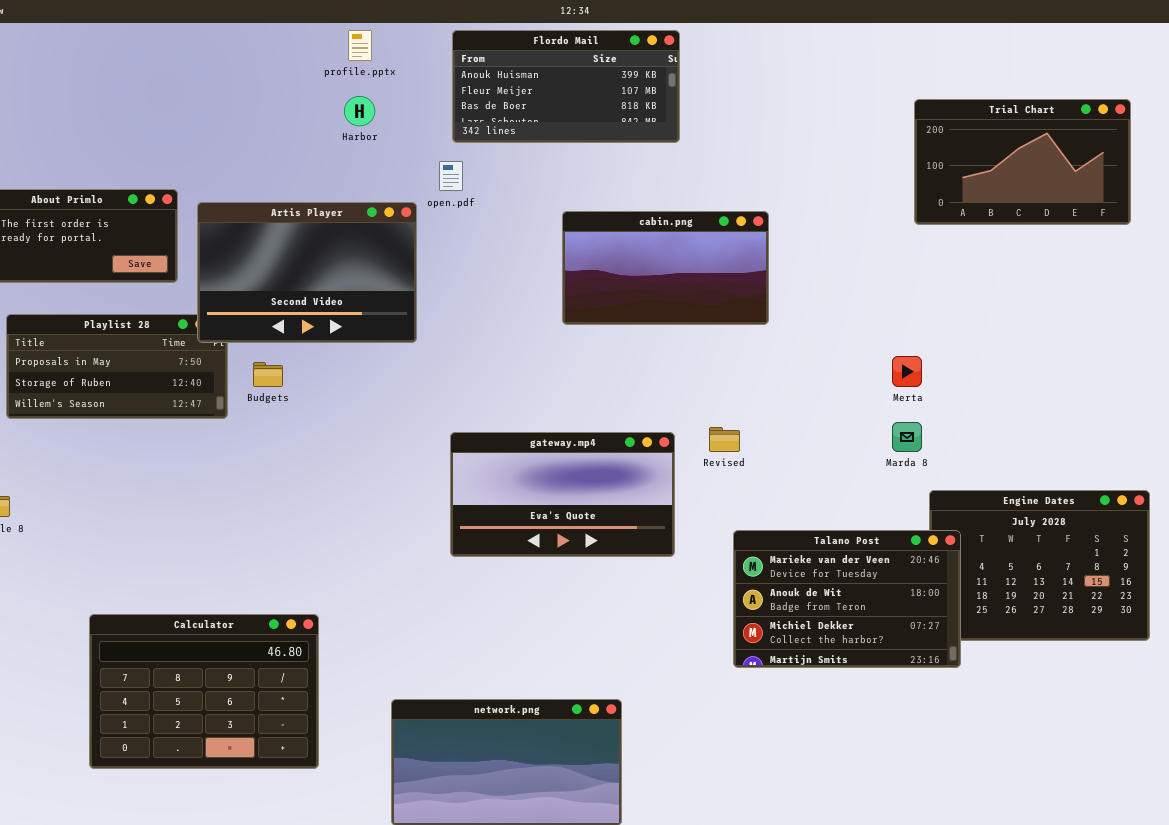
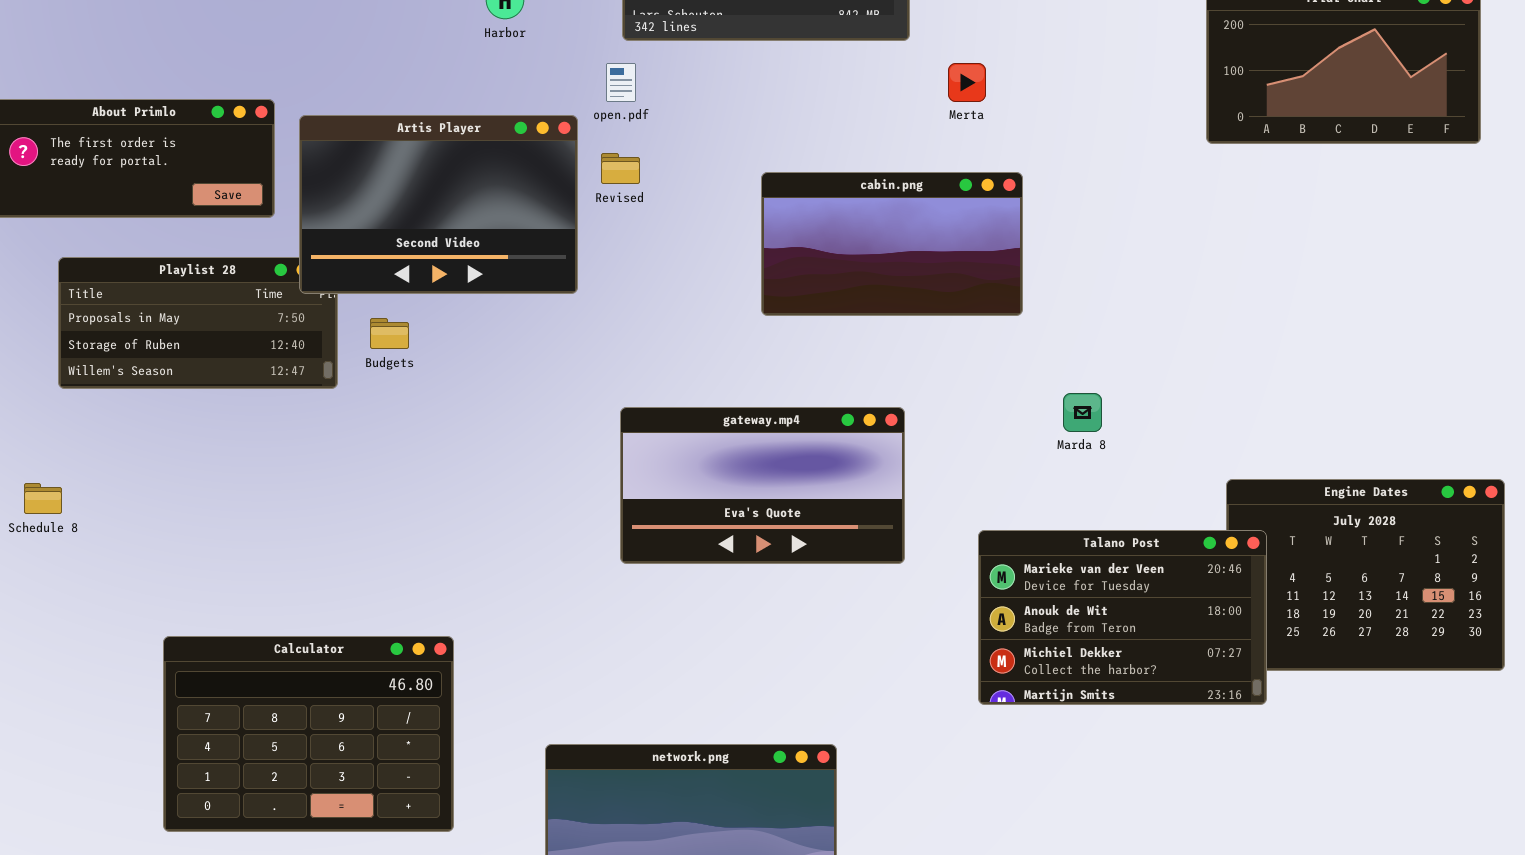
cabin.png: [562,211,769,325] -> [761,172,1023,316], moved
Merta: [892,356,922,387] -> [948,63,986,102], moved
Marda 8: [892,422,922,452] -> [1063,393,1102,432], moved
Revised: [709,427,740,452] -> [601,153,640,184], moved

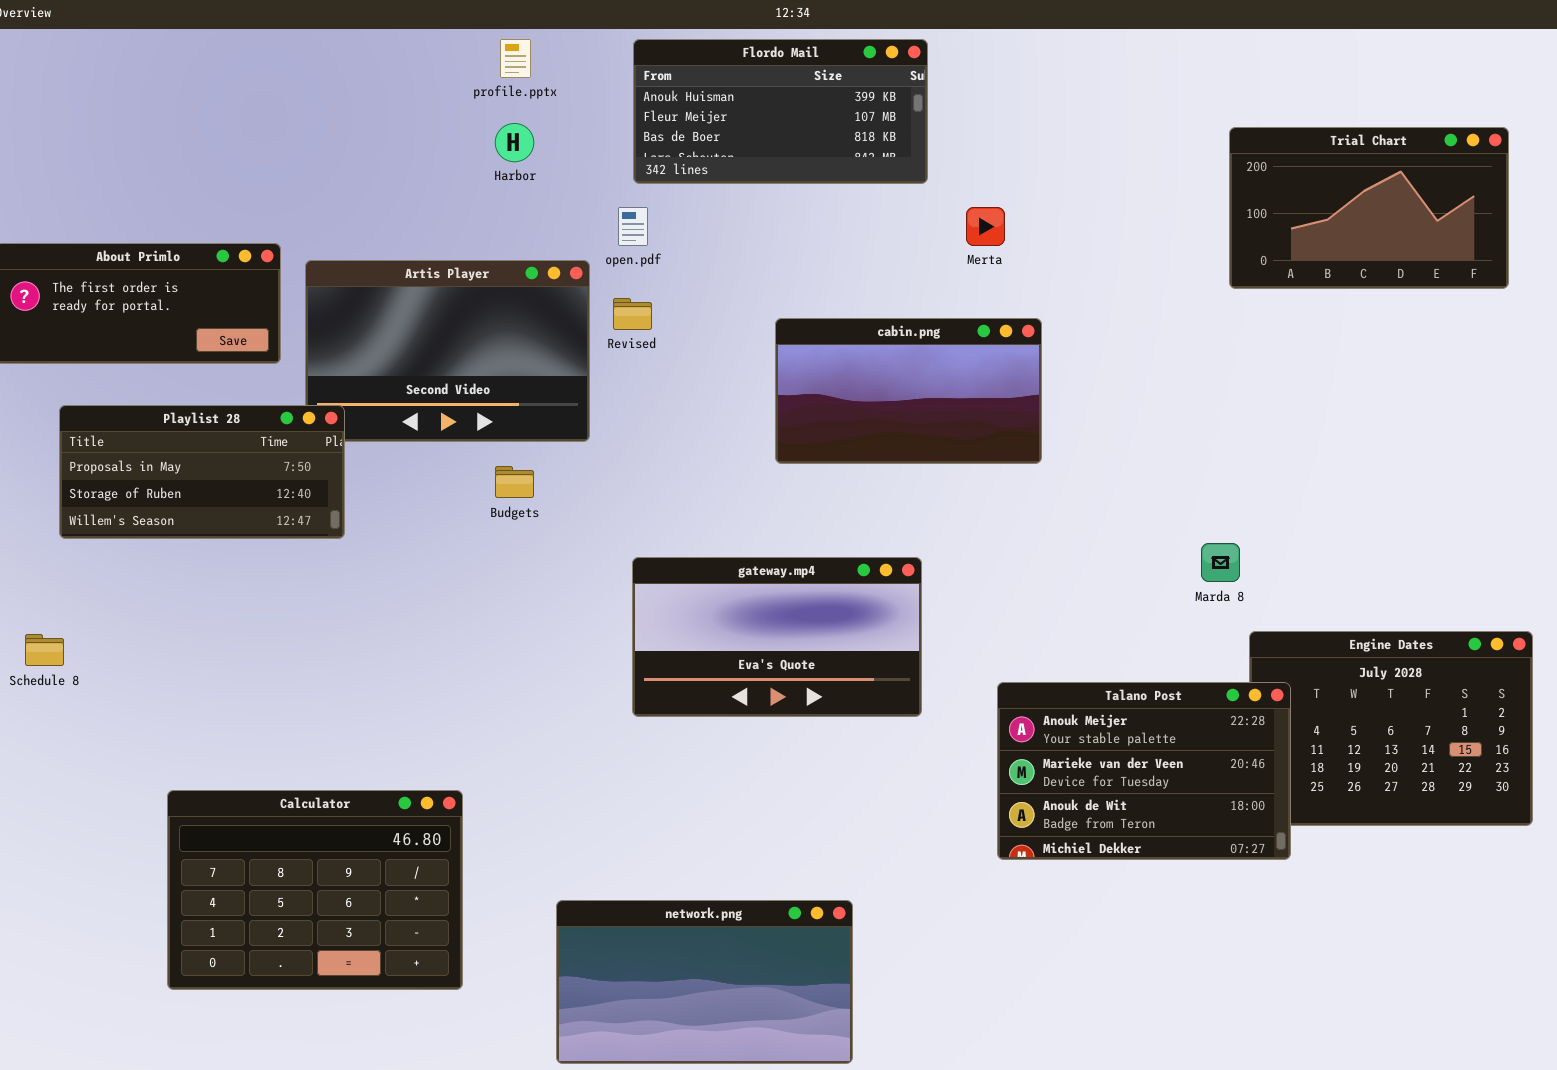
Playlist 28: [58,257,338,389] -> [59,405,345,539], raised
Budgets: [370,318,409,349] -> [495,466,534,498], moved
Marda 8: [1063,393,1102,432] -> [1201,543,1240,582], moved
Talano Post: [978,530,1267,705] -> [997,682,1291,860], scrolled up 1 row

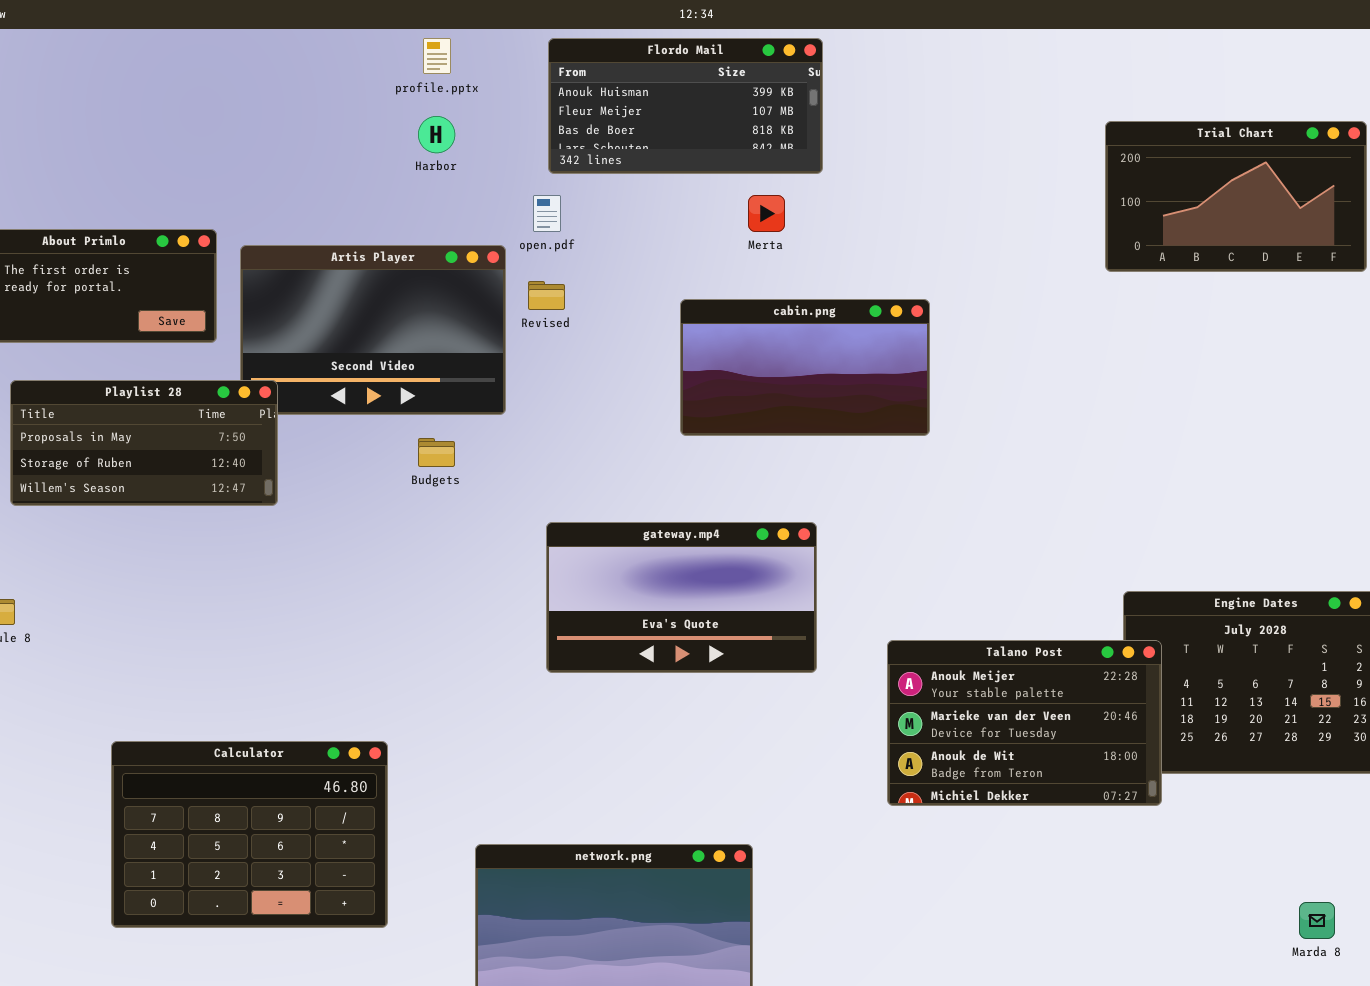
Merta: [966,207,1005,246] -> [748,195,785,232], moved
Marda 8: [1201,543,1240,582] -> [1299,902,1335,939], moved

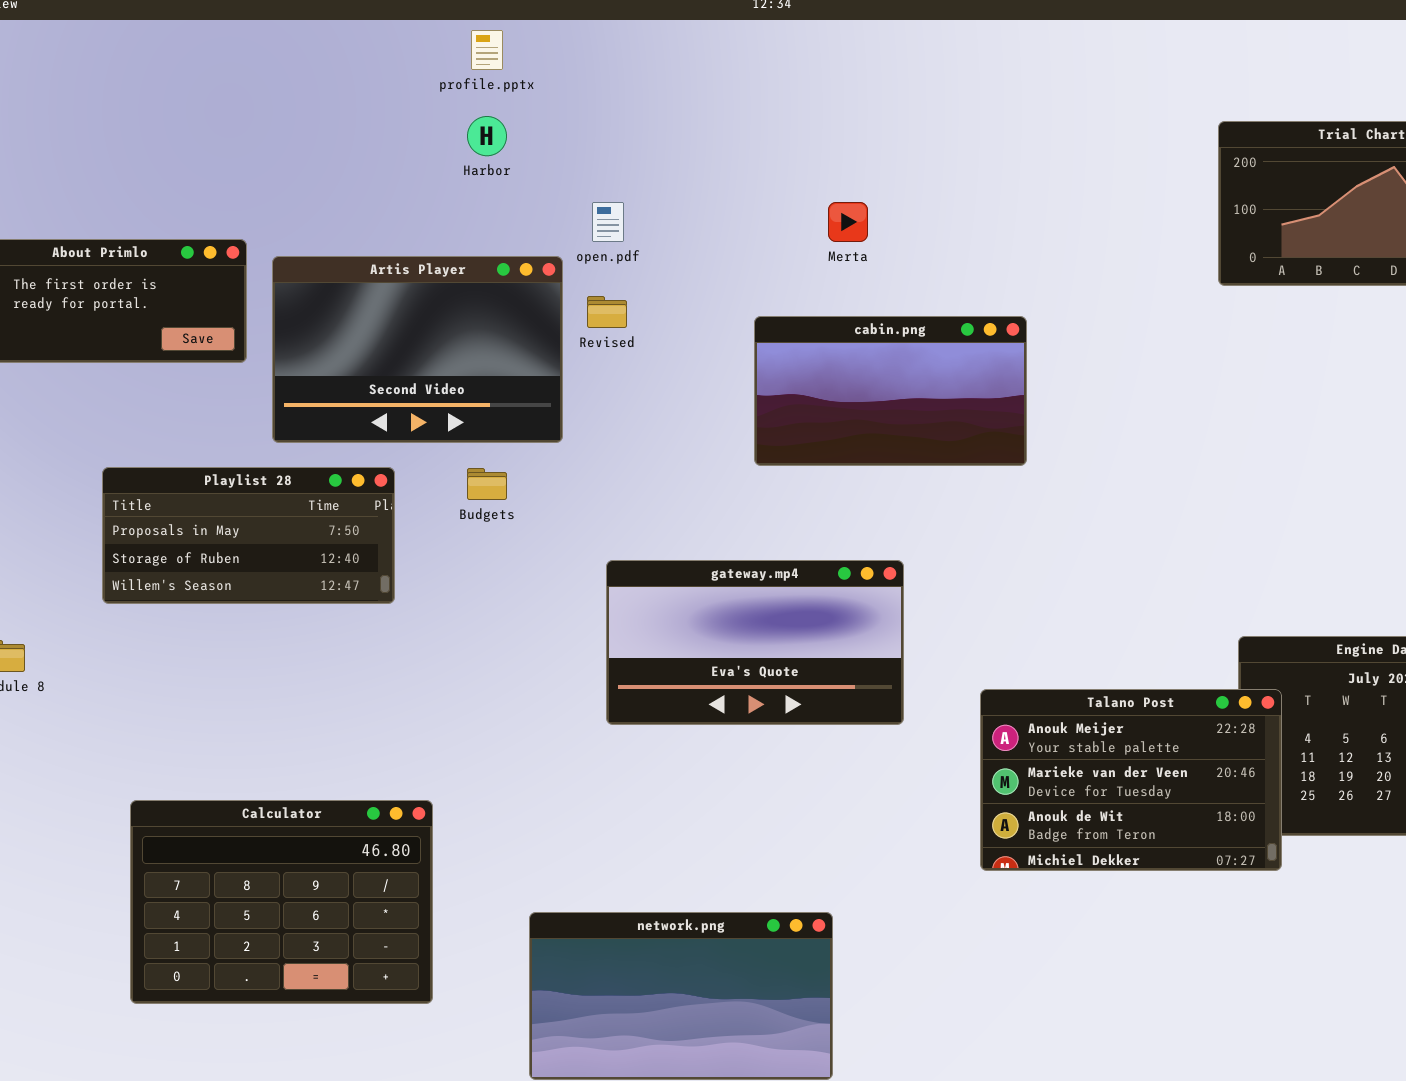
Flordo Mail: [548,38,823,174] -> none, closed
Playlist 28: [10,380,278,506] -> [102,467,395,604], moved

